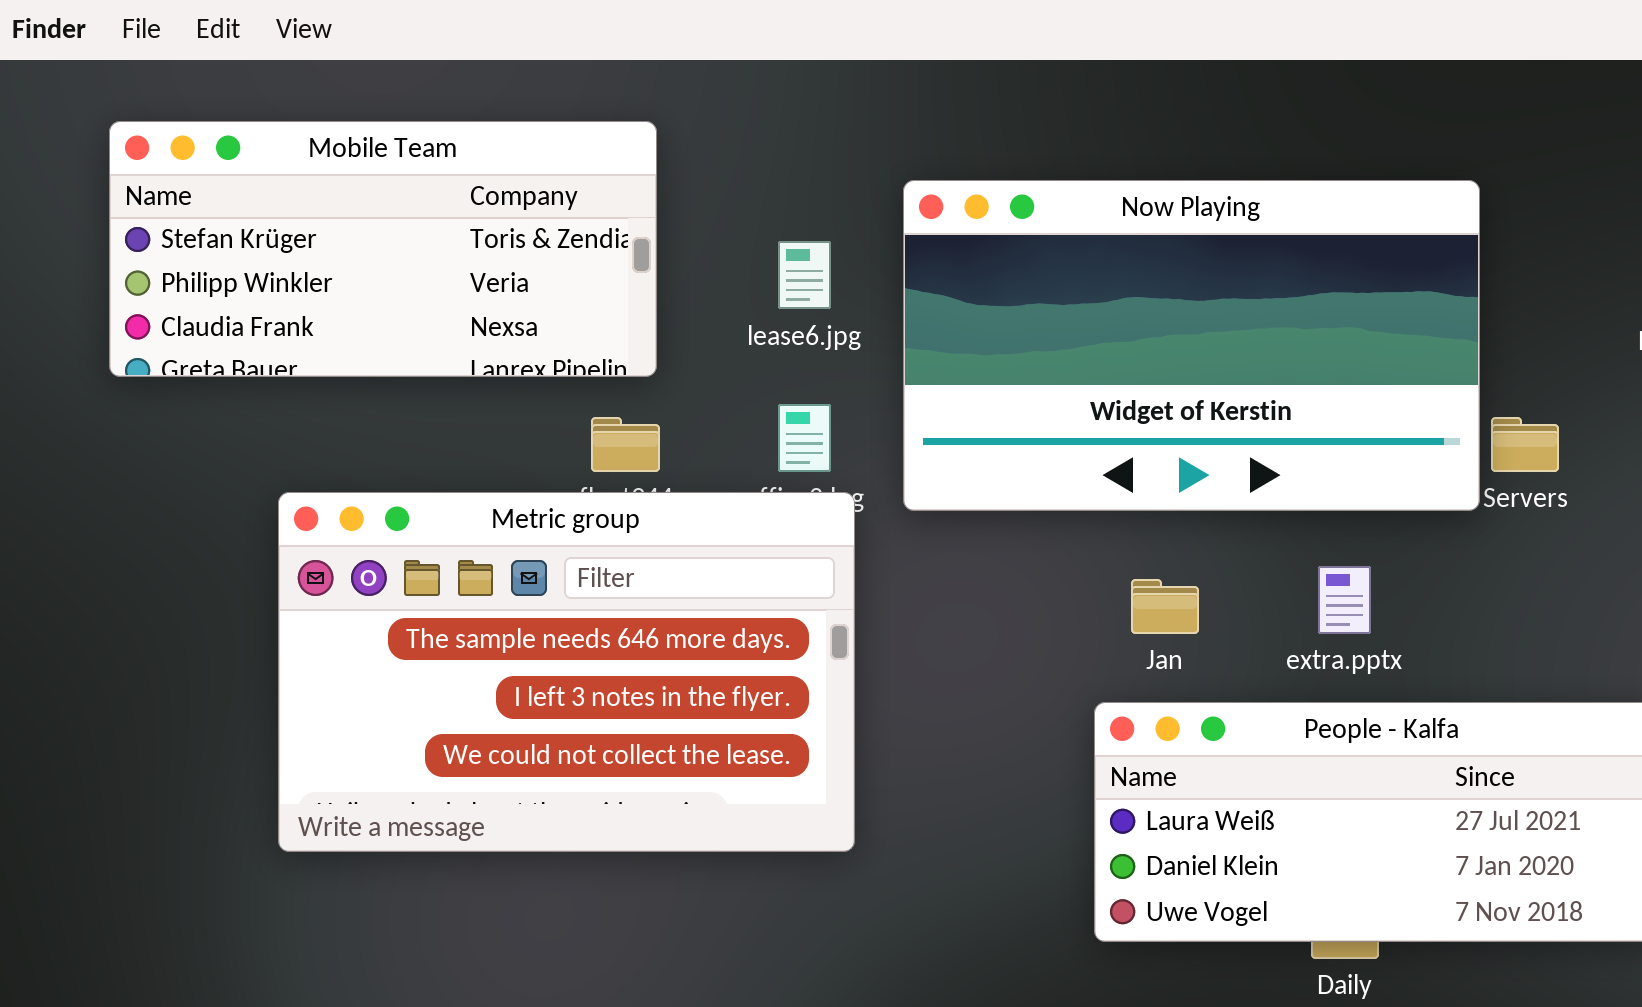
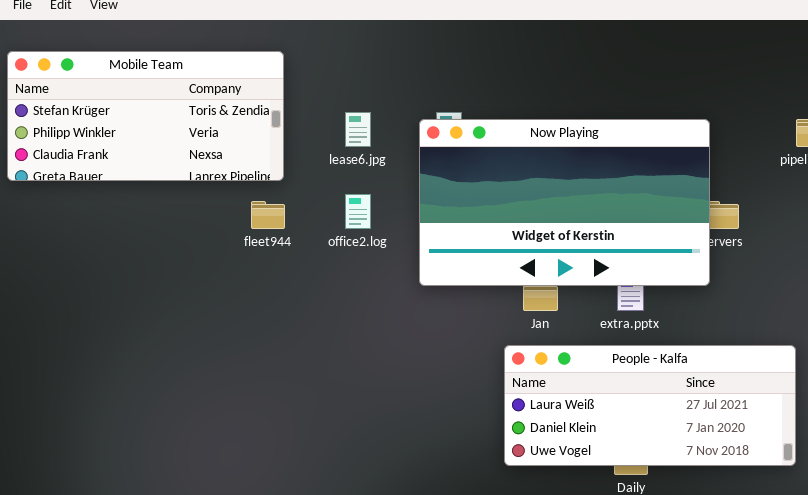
Now Playing: [903,180,1480,511] -> [419,119,710,286], moved
Metric group: [278,492,855,852] -> none, closed

